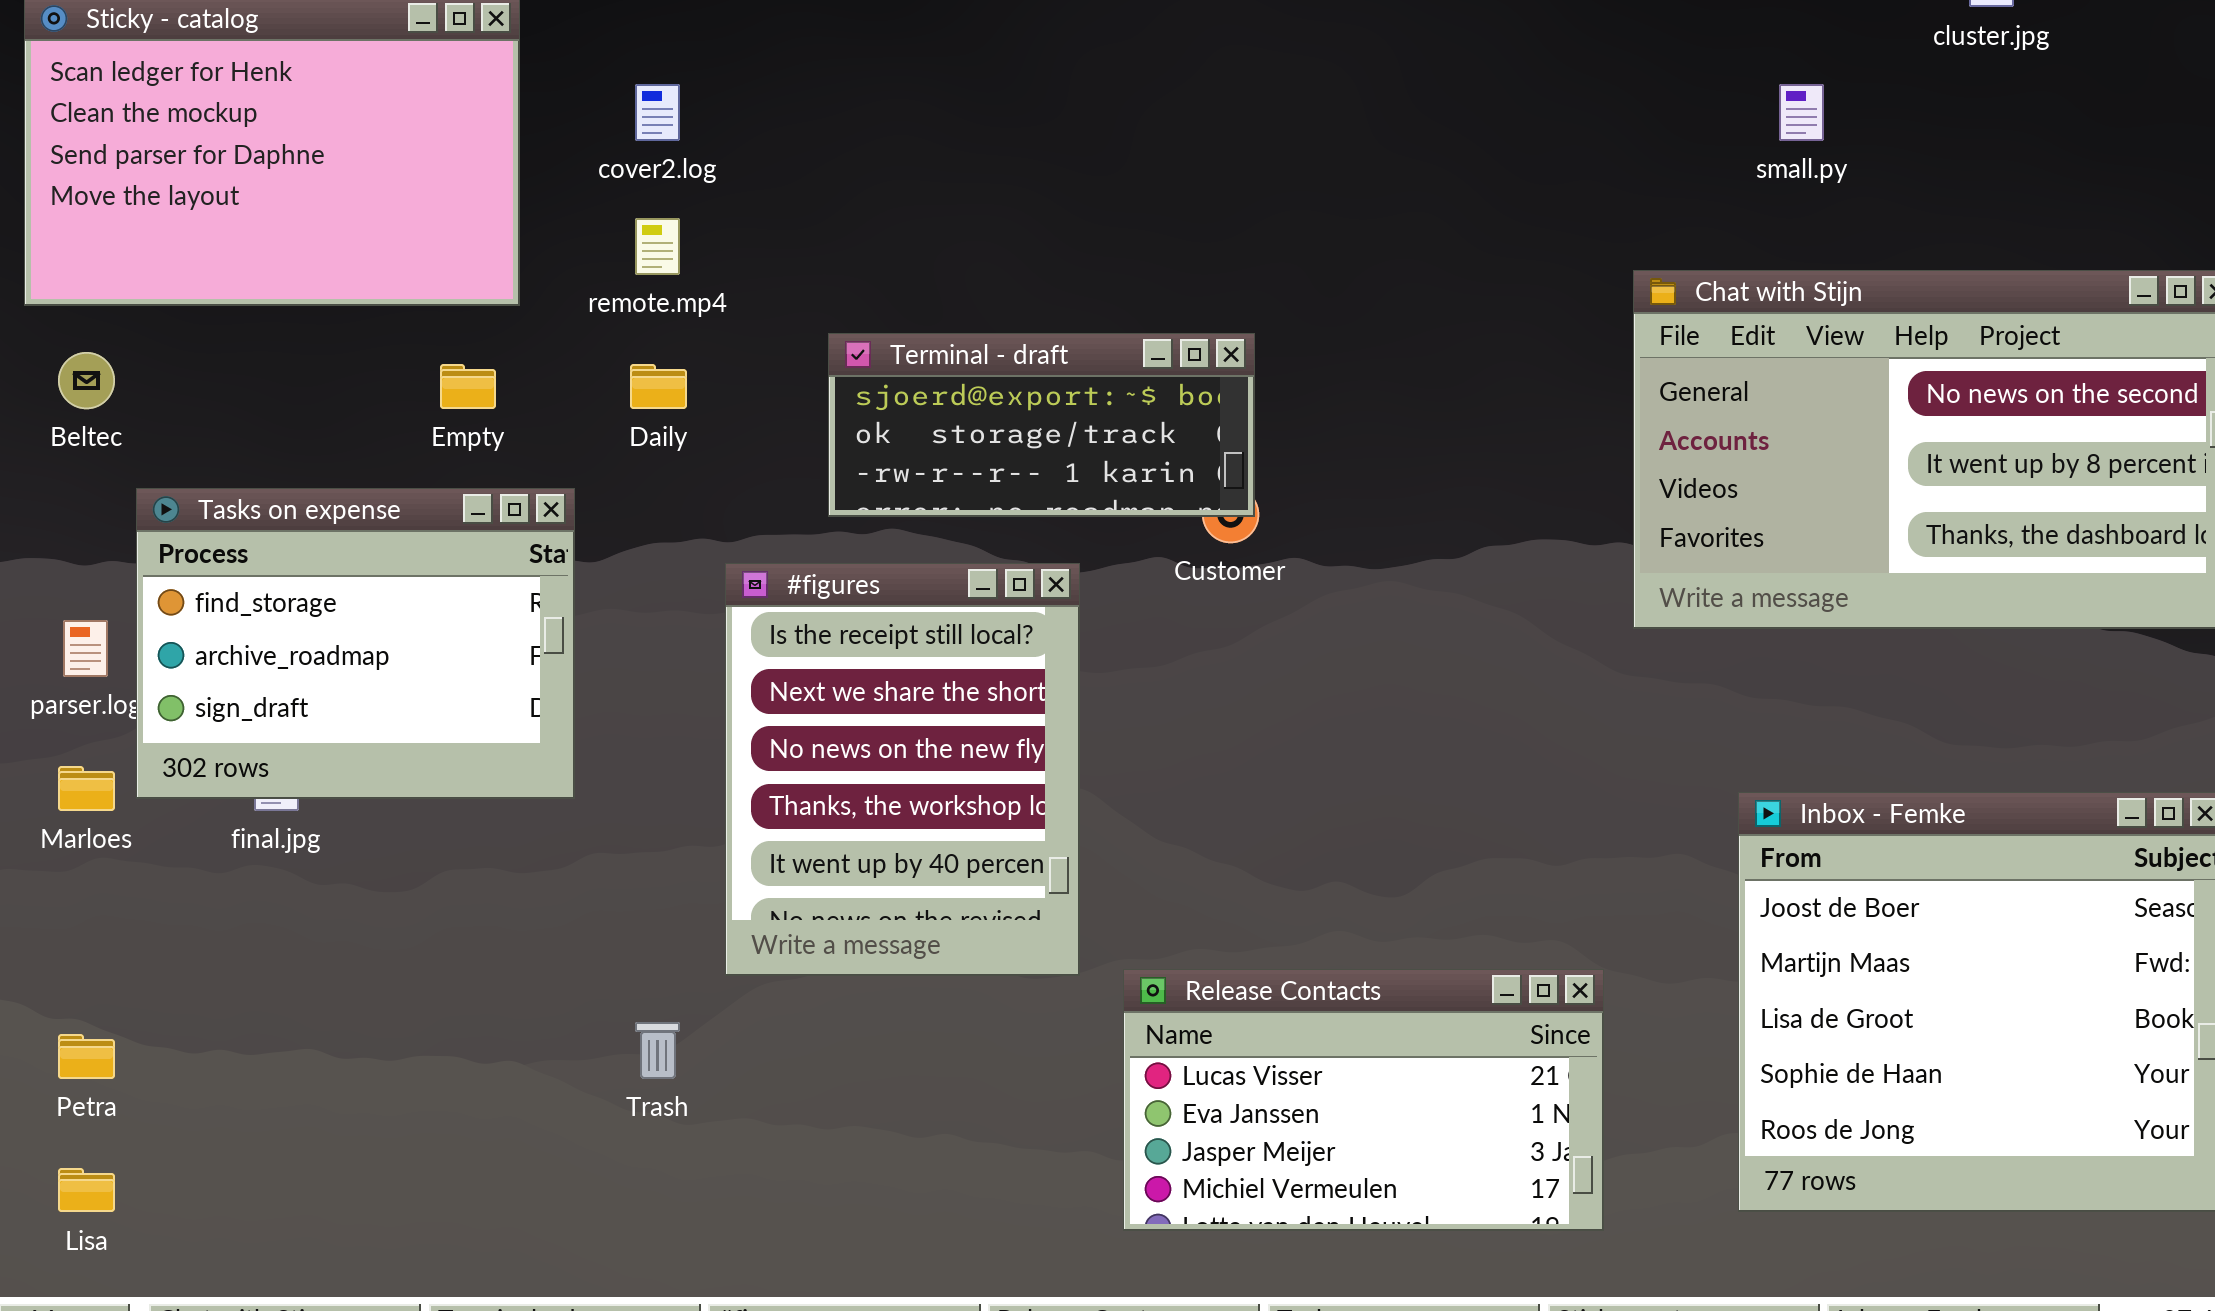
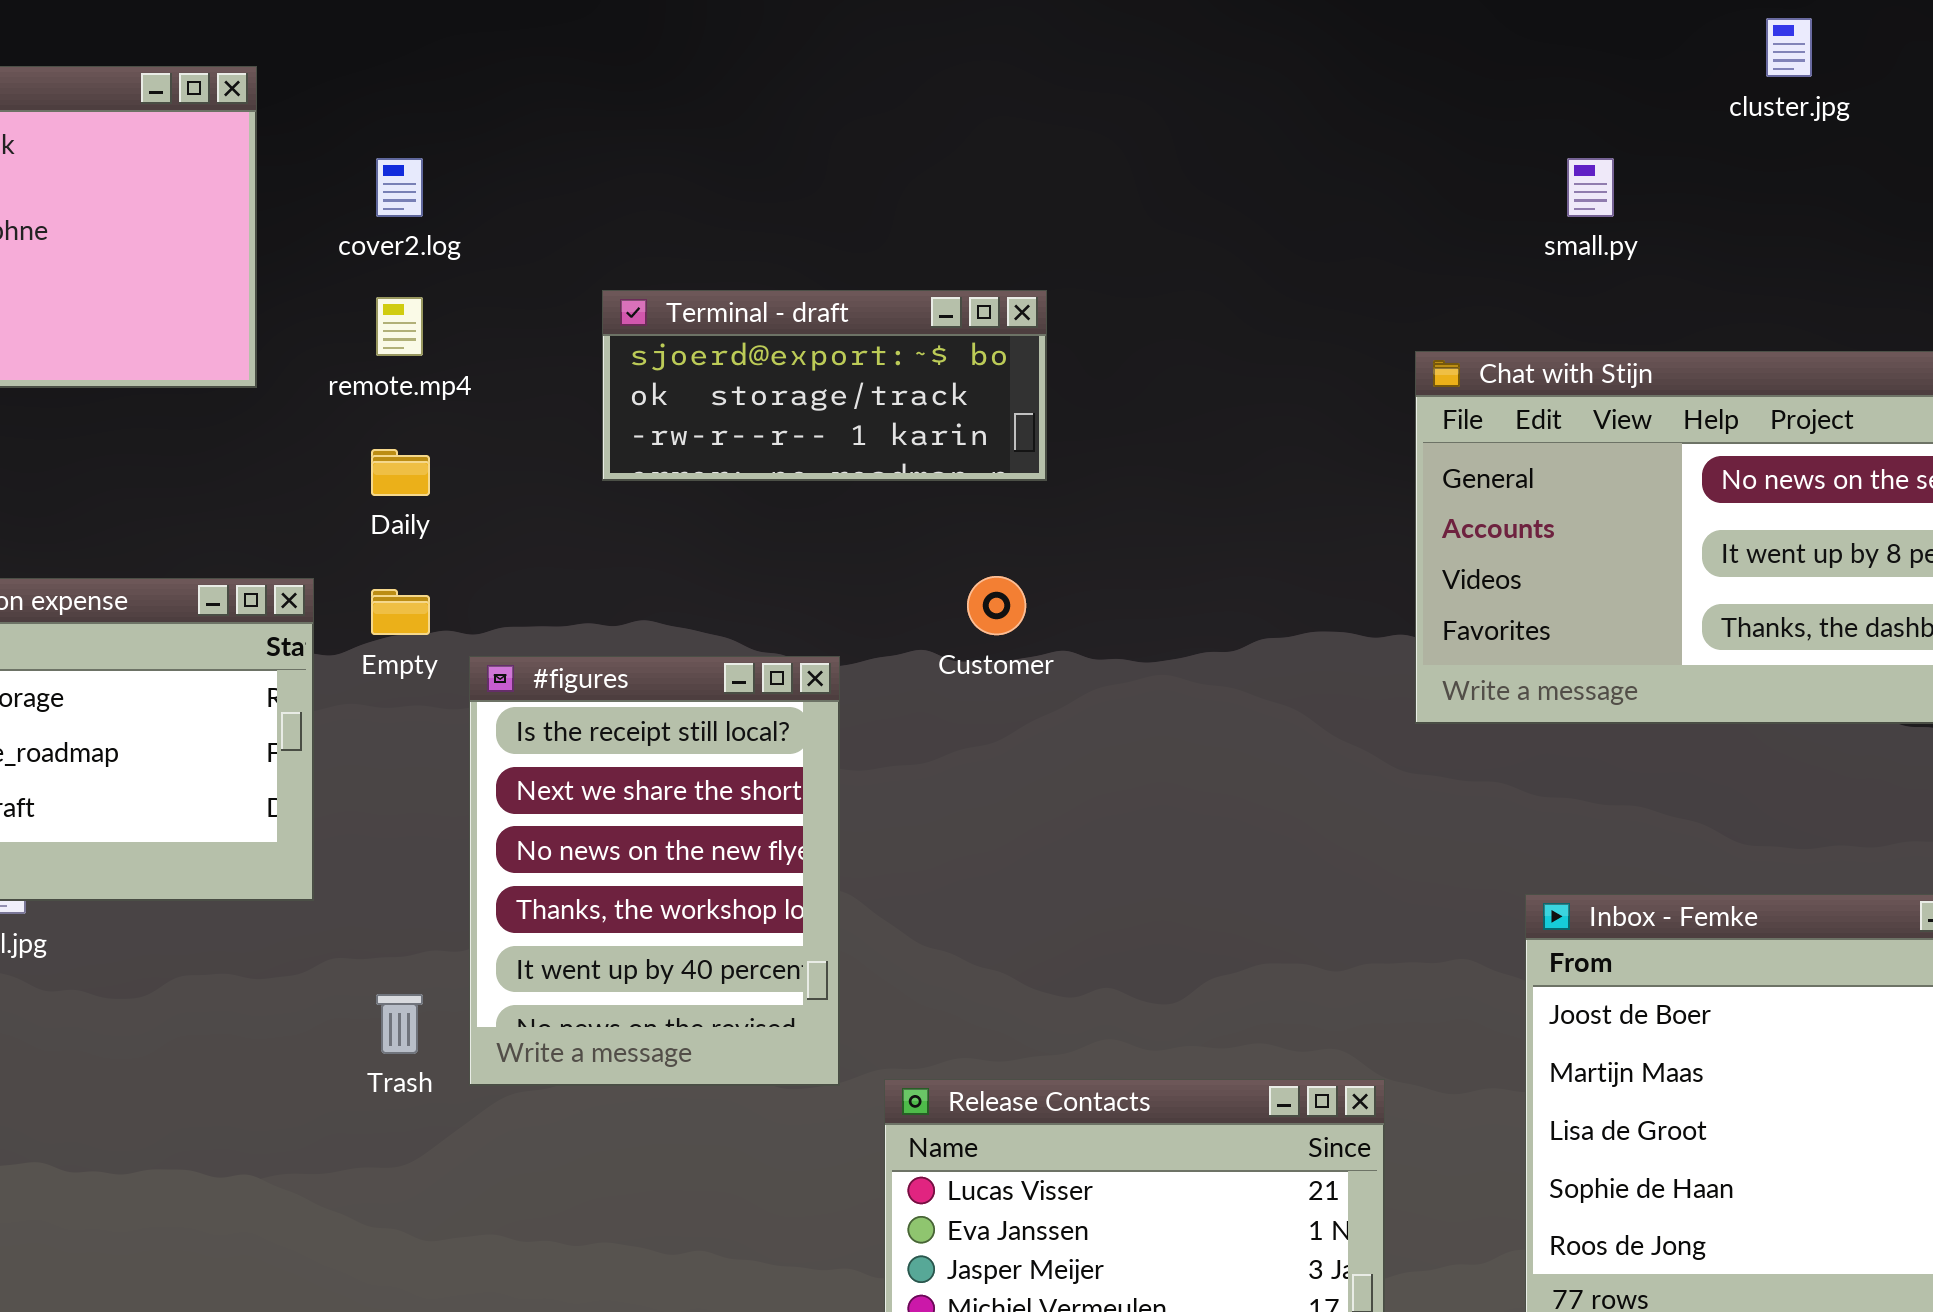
Terminal - draft: [828,333,1255,517] -> [602,290,1047,481], moved
Empty: [440,364,496,409] -> [371,589,430,635], moved
Trash: [635,1022,680,1079] -> [376,994,423,1054], moved

